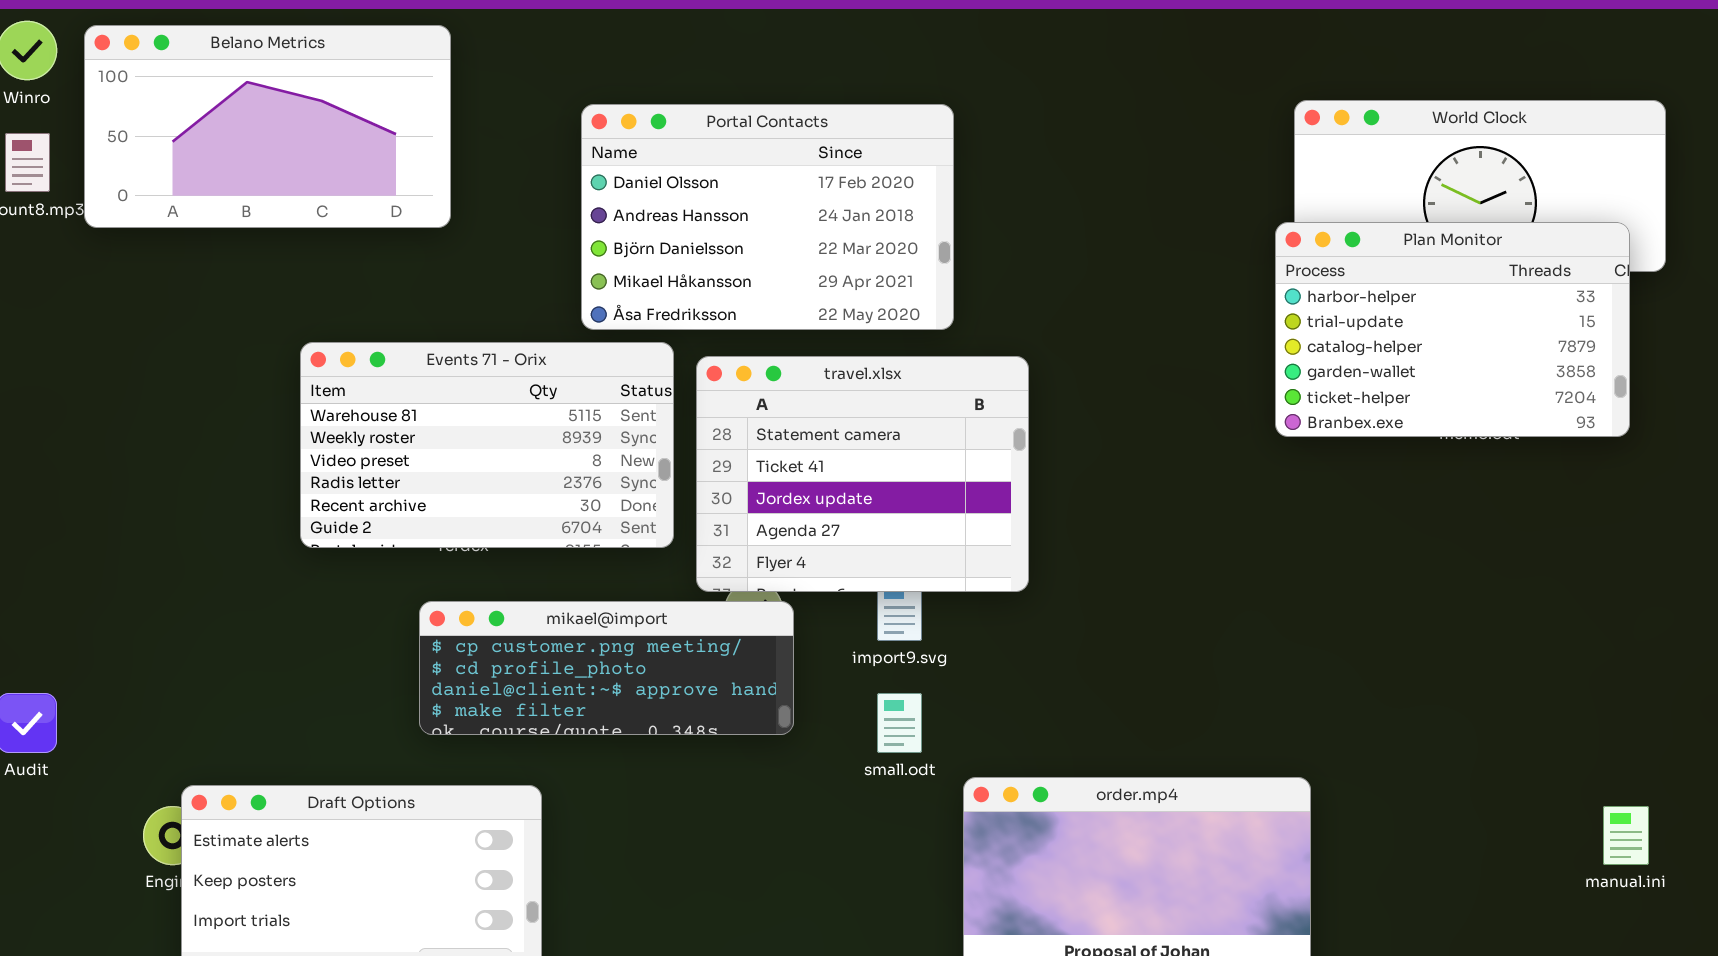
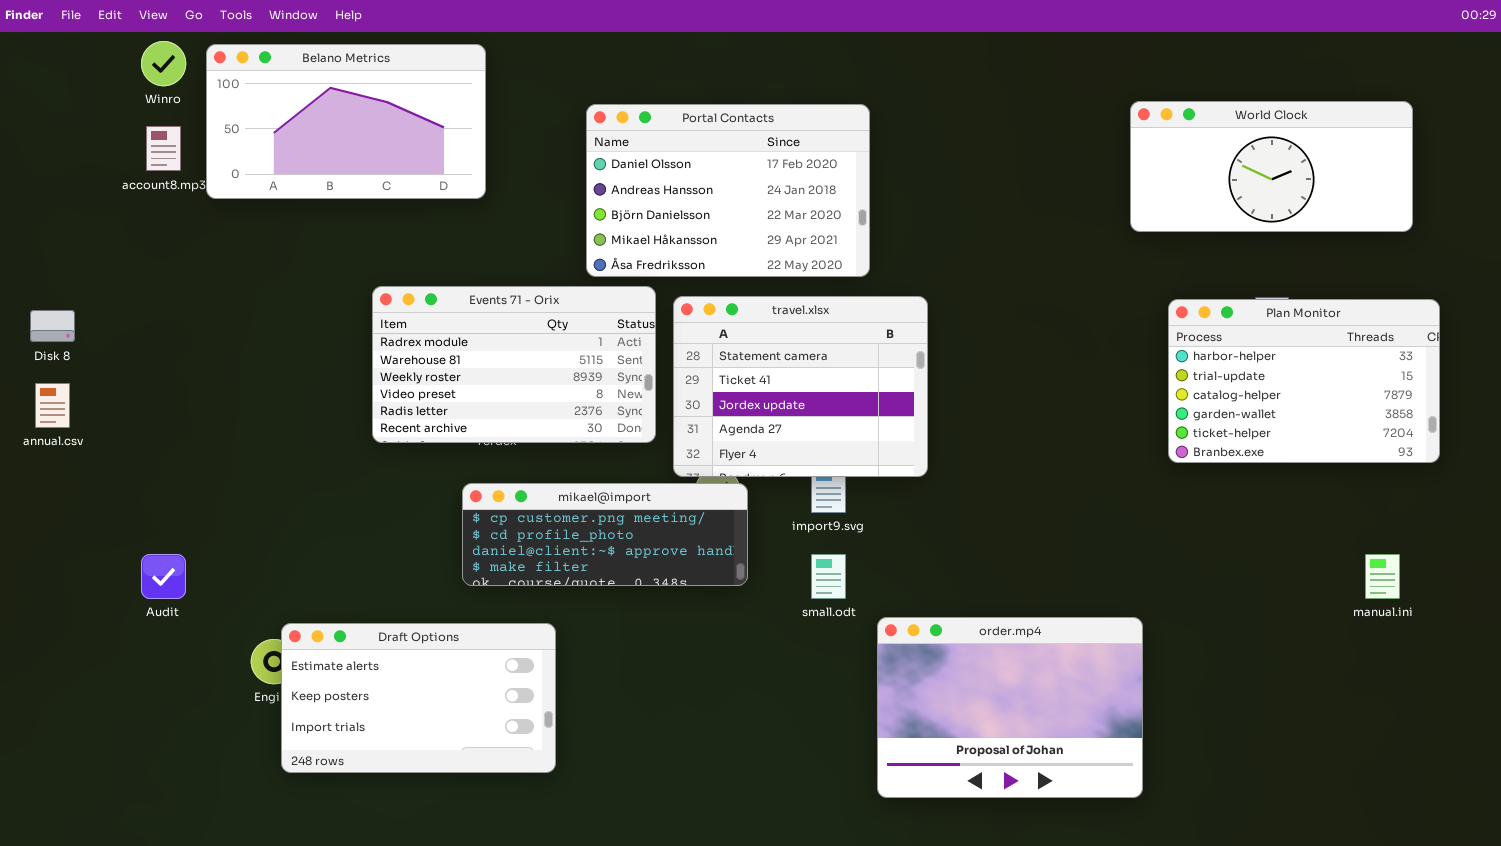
Plan Monitor: [1275,222,1630,437] -> [1168,299,1440,463], moved
Events 71 - Orix: [300,342,674,548] -> [372,286,656,443], scrolled up 1 row
manual.ini: [1603,806,1649,865] -> [1365,554,1400,599], moved

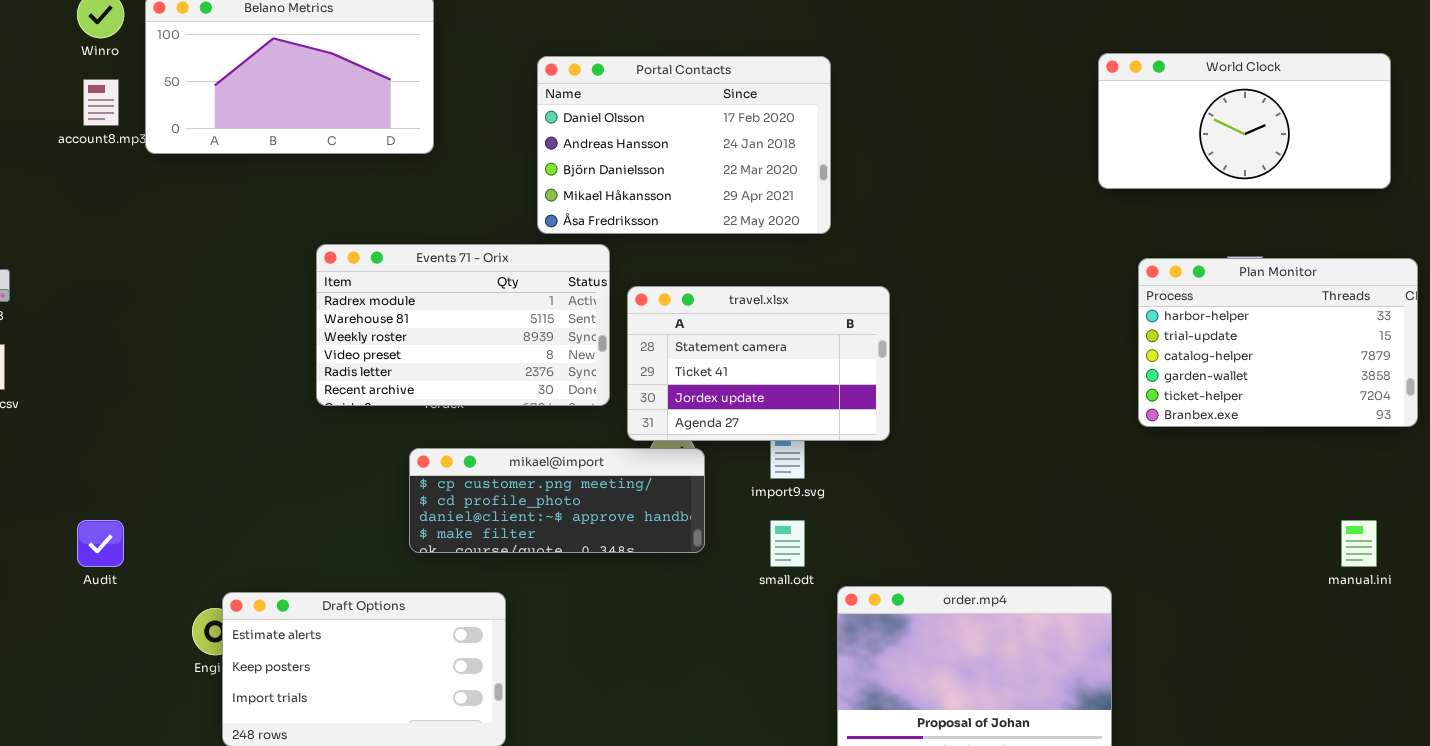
travel.xlsx: [673,296,928,477] -> [627,286,890,441], resized

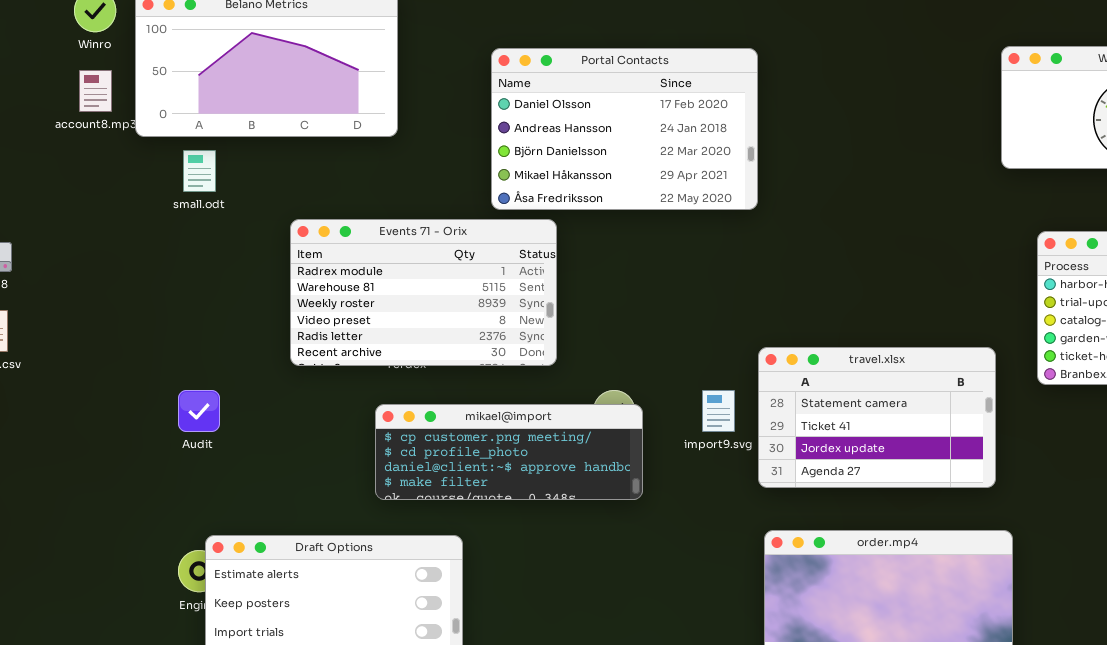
travel.xlsx: [627,286,890,441] -> [758,347,996,488], moved
Audit: [77,520,124,567] -> [178,390,220,432], moved
small.odt: [770,520,805,567] -> [183,150,216,192], moved

